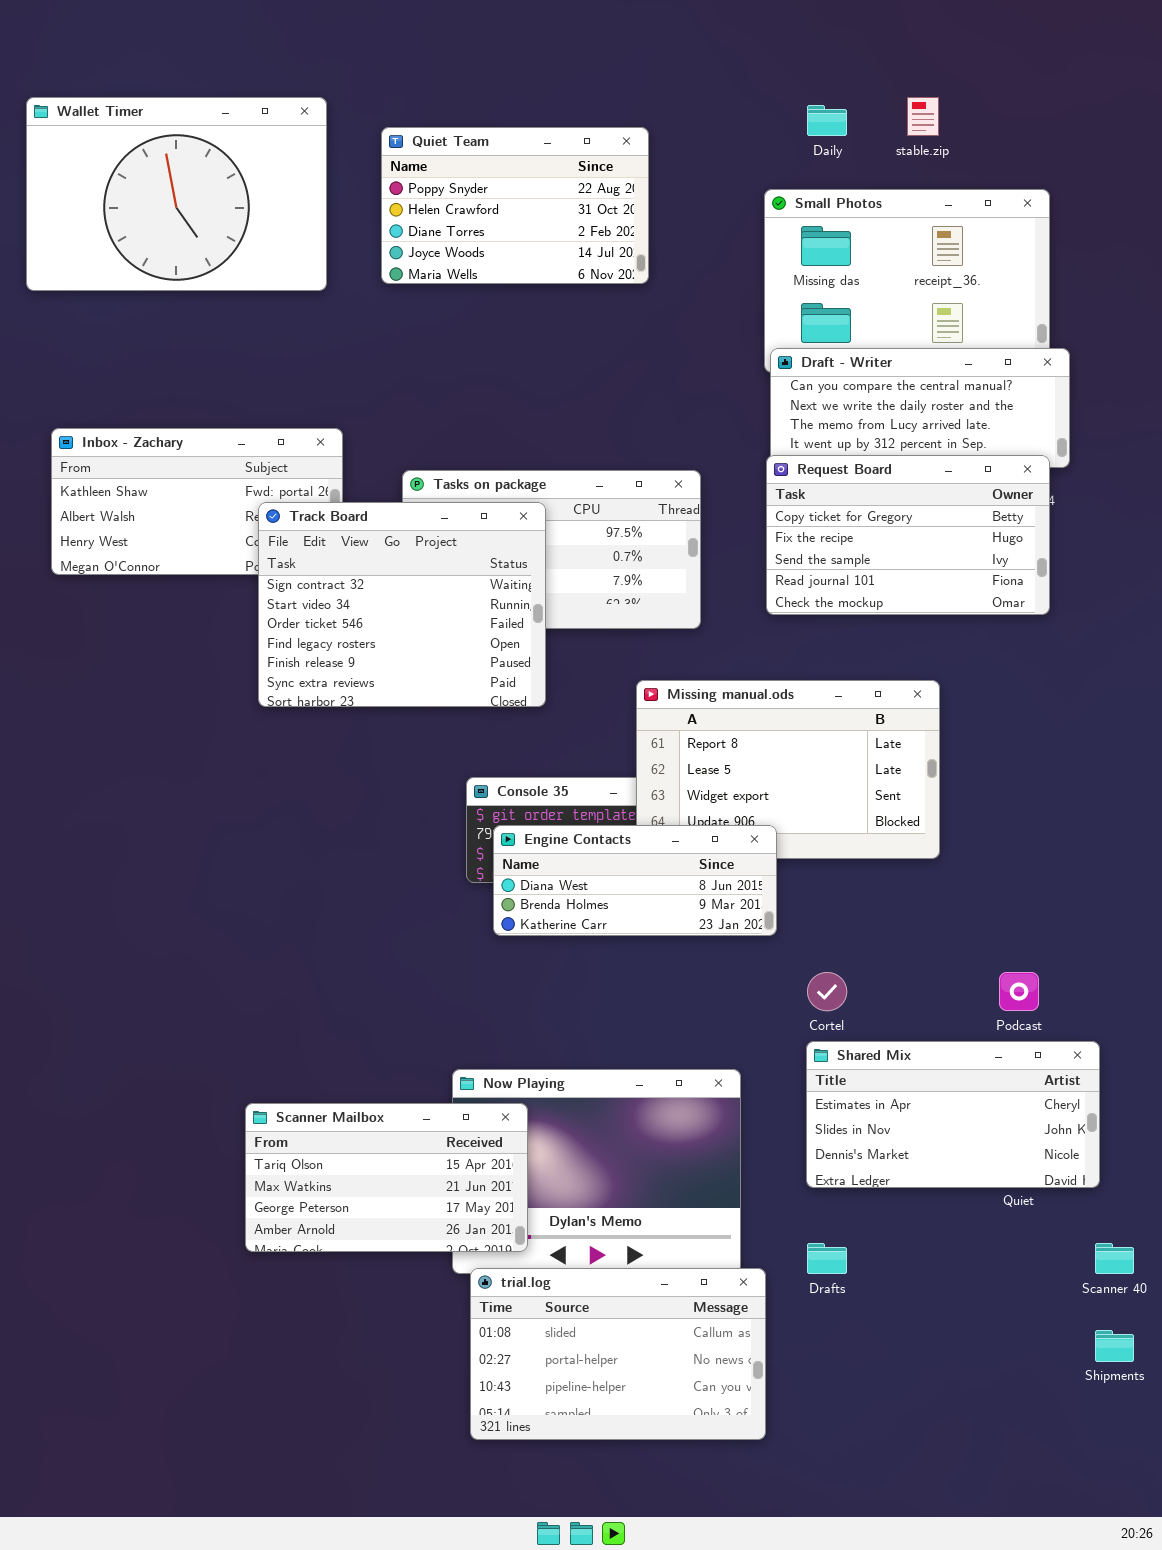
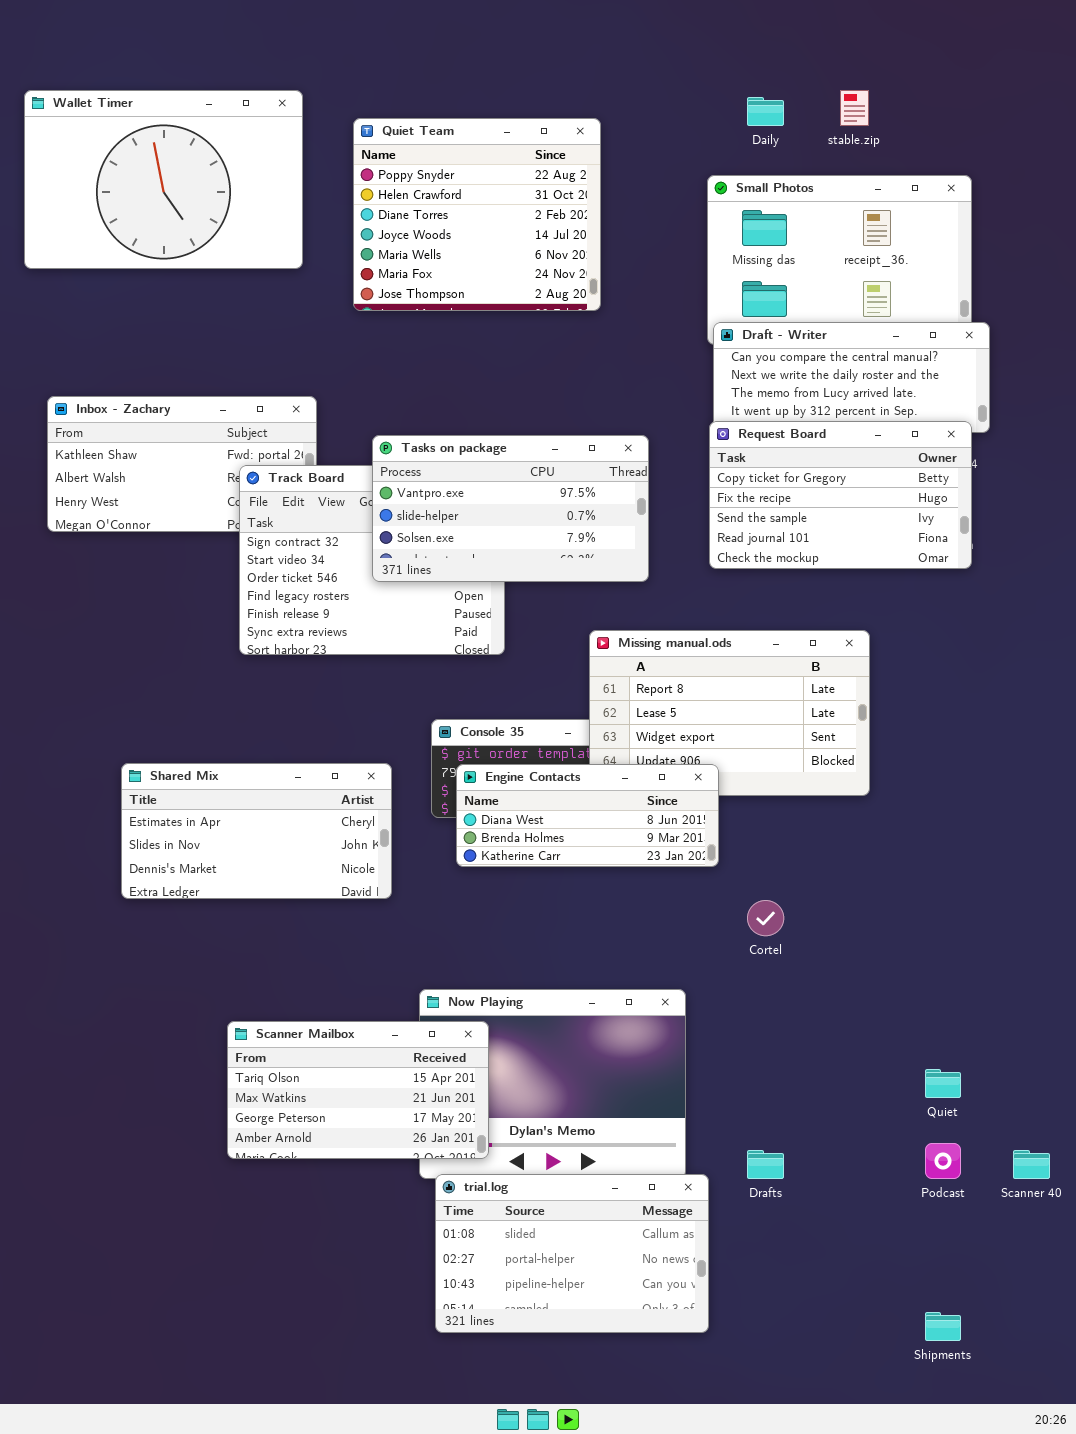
Quiet Team: [381,127,649,284] -> [353,118,601,311], resized
Tasks on package: [402,470,701,629] -> [372,435,649,582], raised
Podcast: [999,972,1039,1011] -> [925,1143,961,1179], moved
Shared Mix: [806,1041,1100,1188] -> [121,763,392,899], moved
Shipments: [1095,1330,1134,1362] -> [925,1312,961,1341], moved

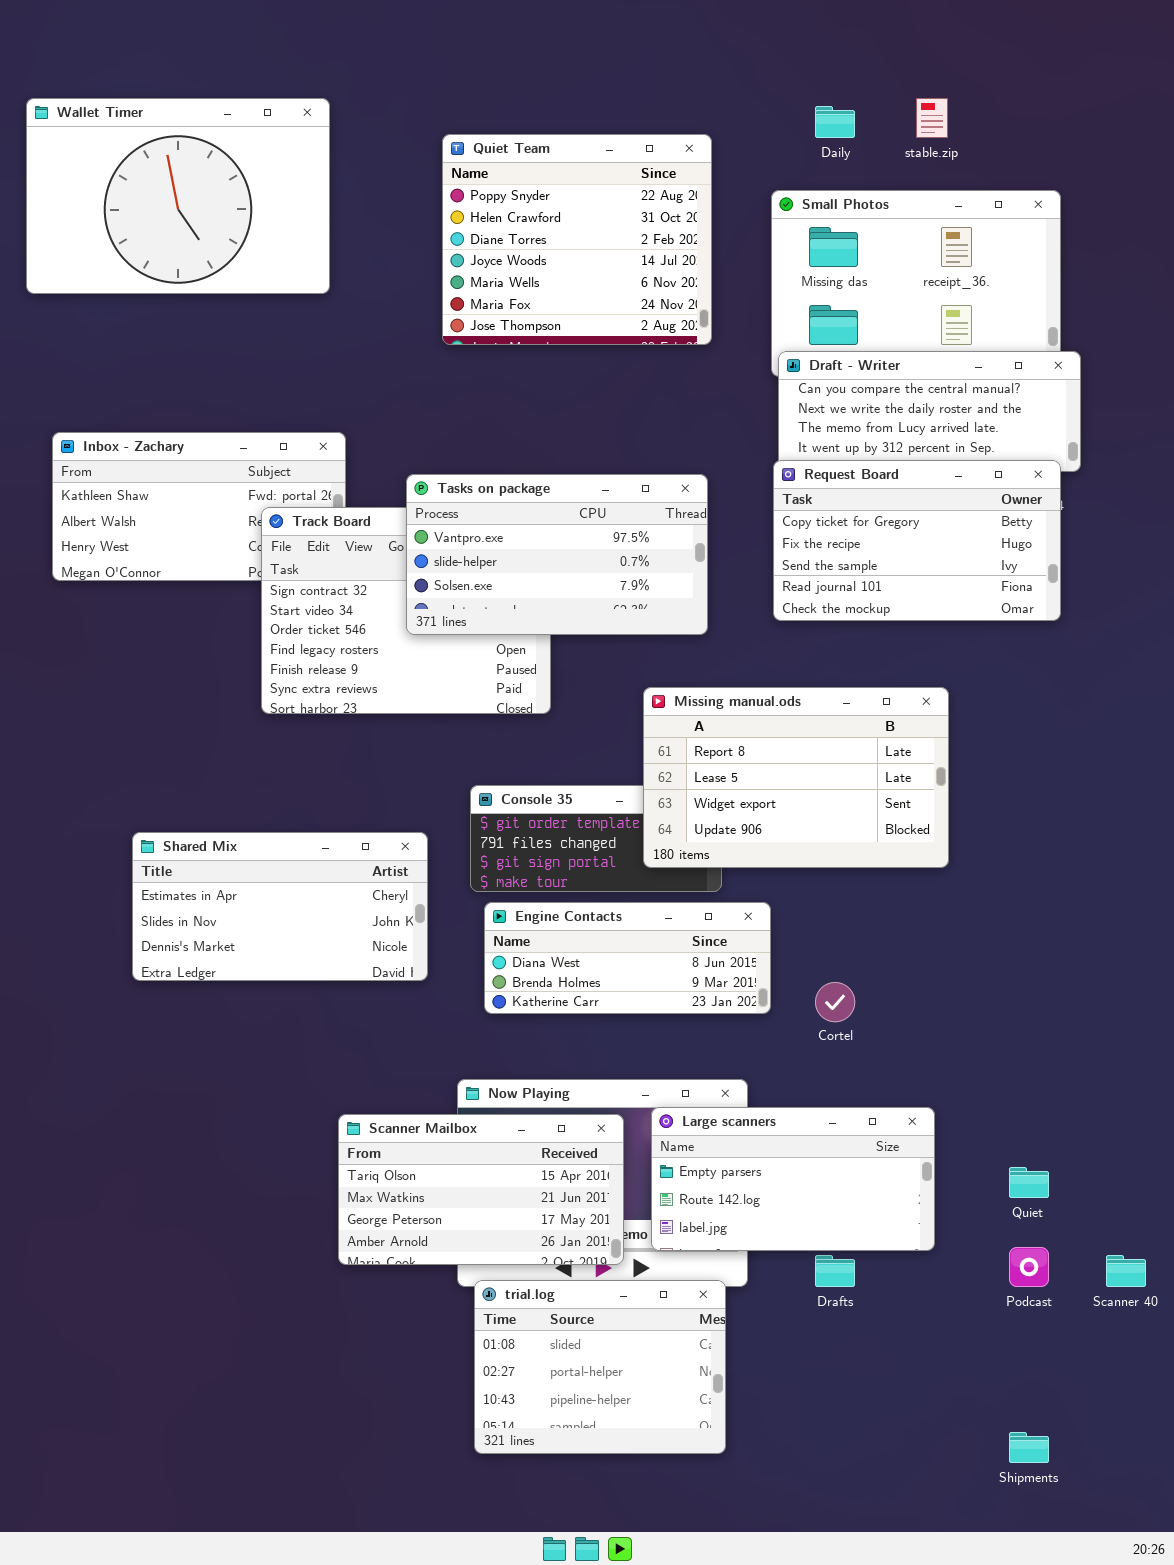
Quiet Team: [353,118,601,311] -> [442,134,712,345], moved
Engine Contacts: [456,764,719,867] -> [484,902,771,1014], moved
Large scanners: none -> [651,1107,935,1251], opened
Scanner Mailbox: [227,1021,489,1159] -> [338,1114,624,1265], moved
trial.log: [435,1174,709,1333] -> [474,1280,726,1454], resized

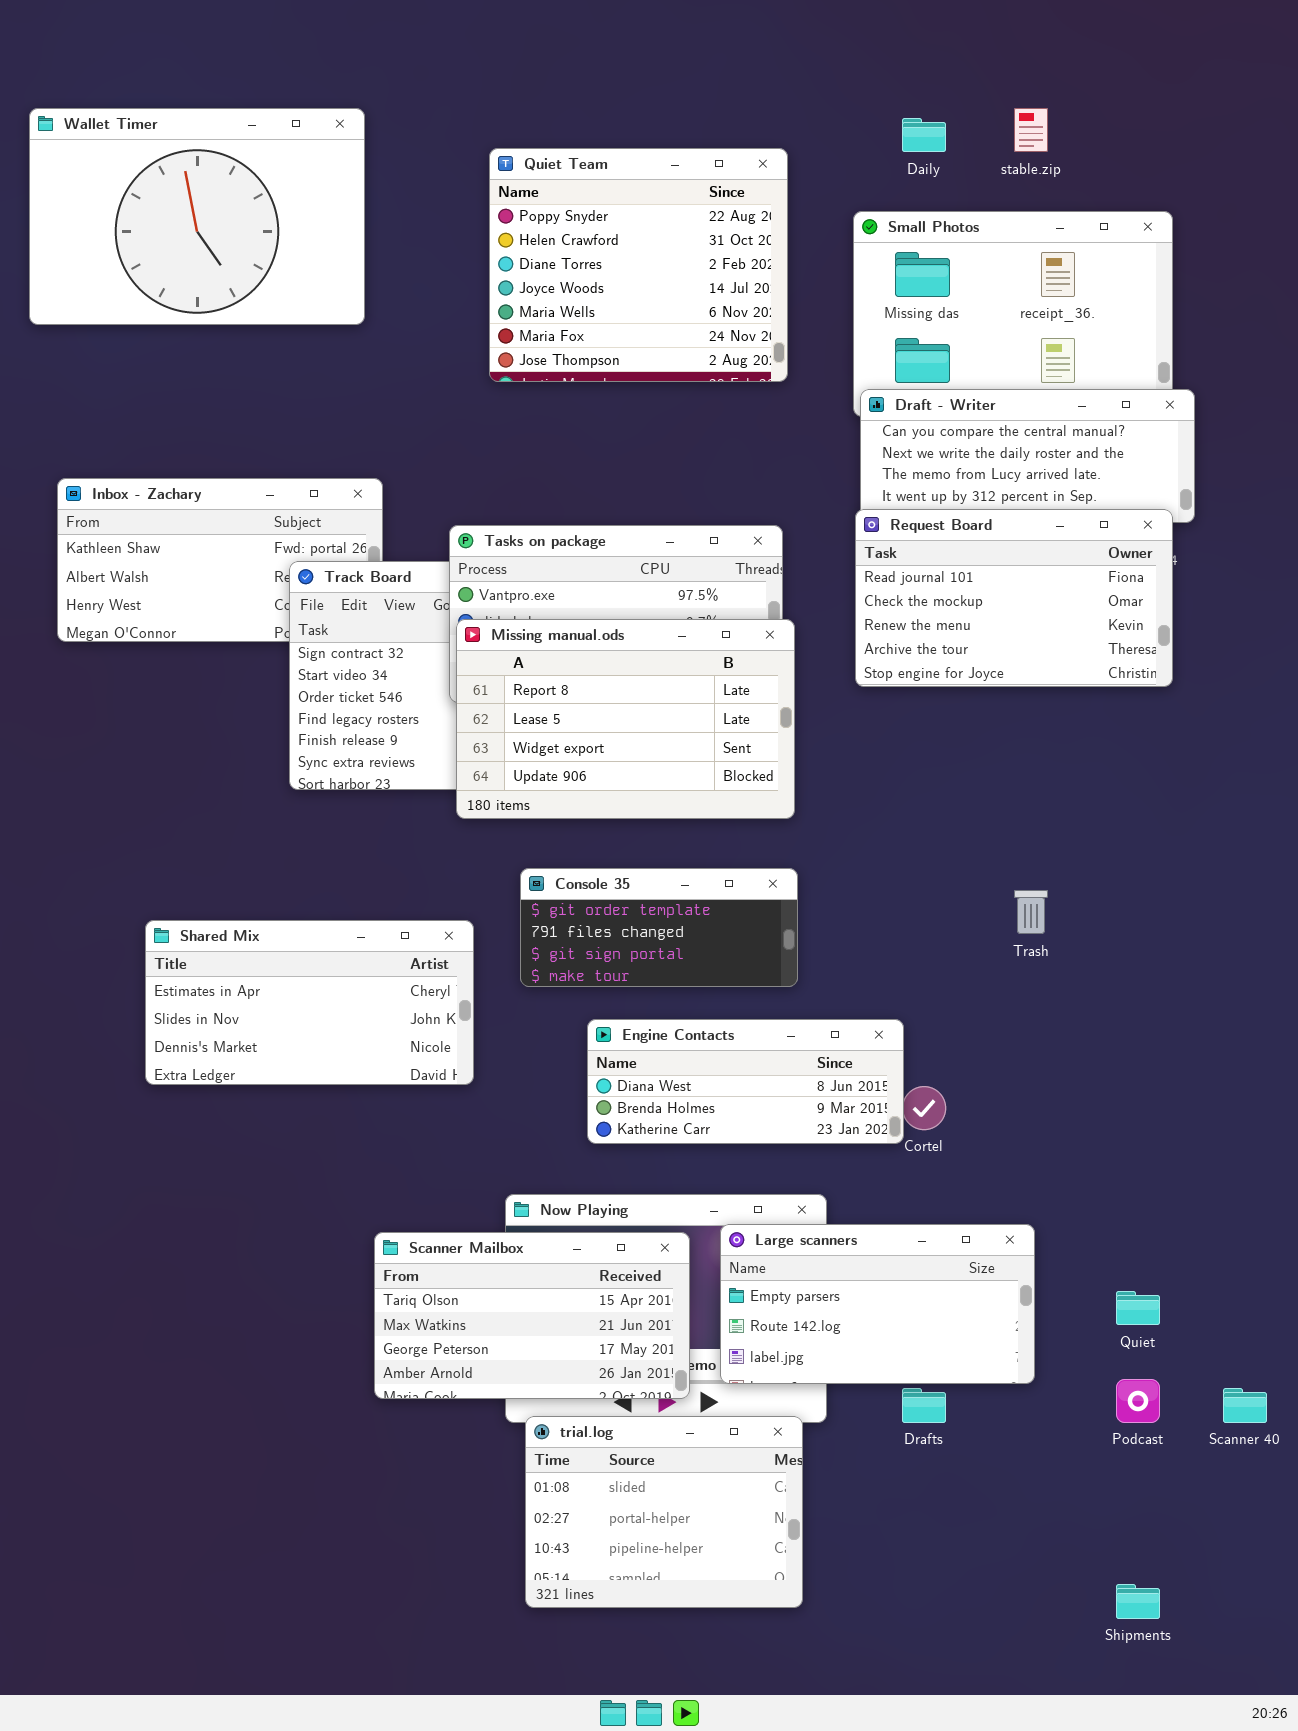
Request Board: [773,460,1061,621] -> [855,509,1173,687], scrolled down 3 rows
Missing manual.ods: [643,687,949,868] -> [456,619,795,819], moved
Engine Contacts: [484,902,771,1014] -> [587,1019,904,1144], moved

